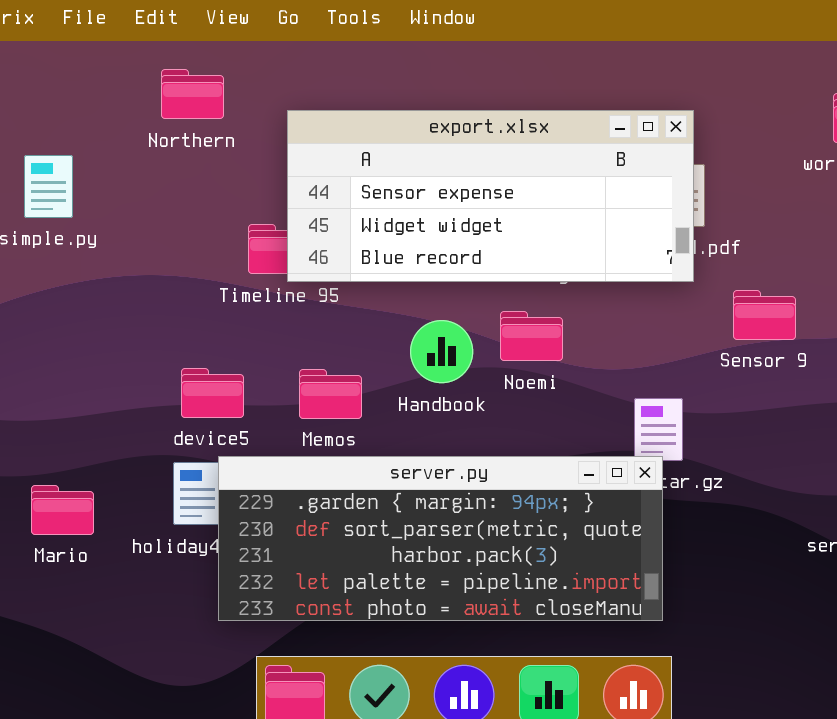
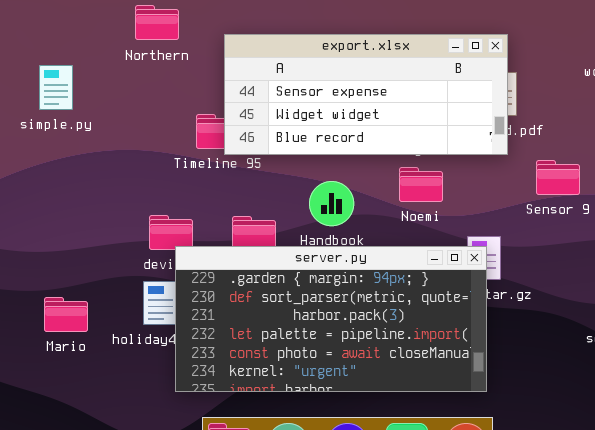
Noemi: [500,311,563,361] -> [399,167,443,202], moved
server.py: [218,456,663,621] -> [175,246,487,392], resized

